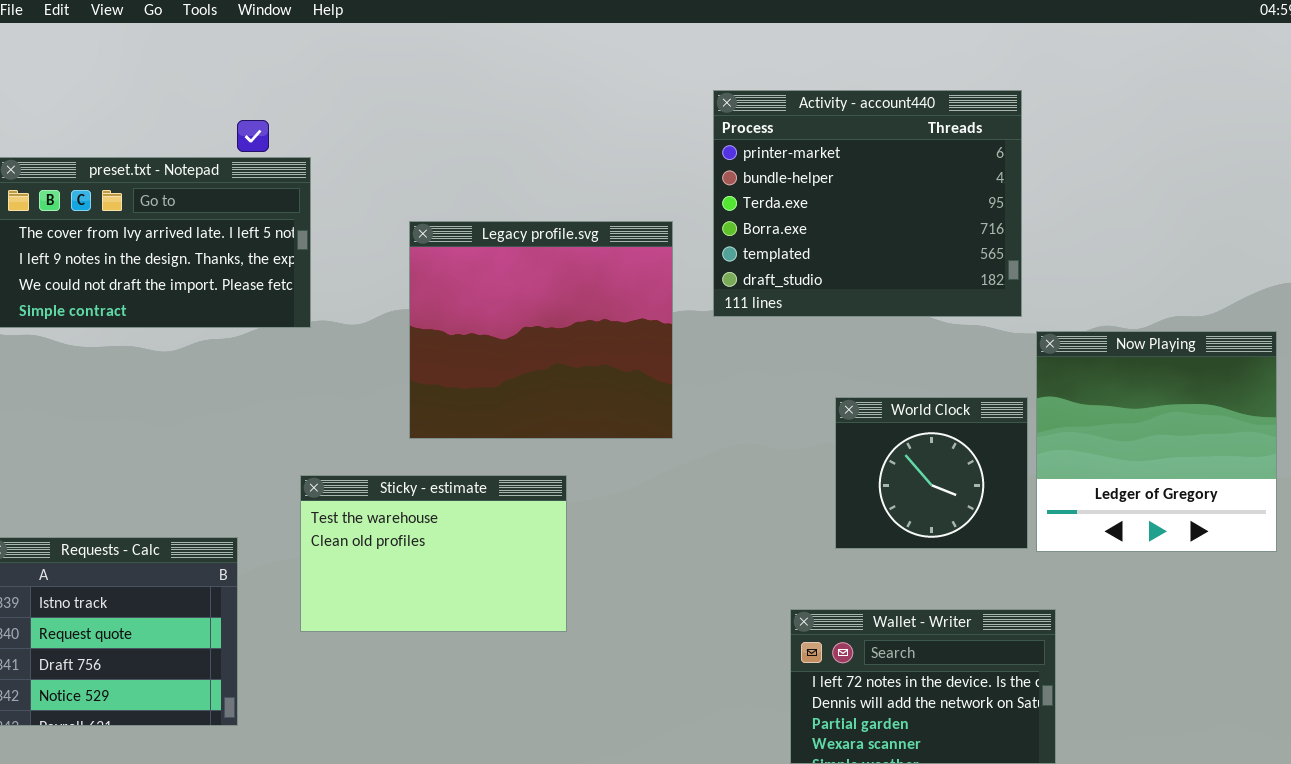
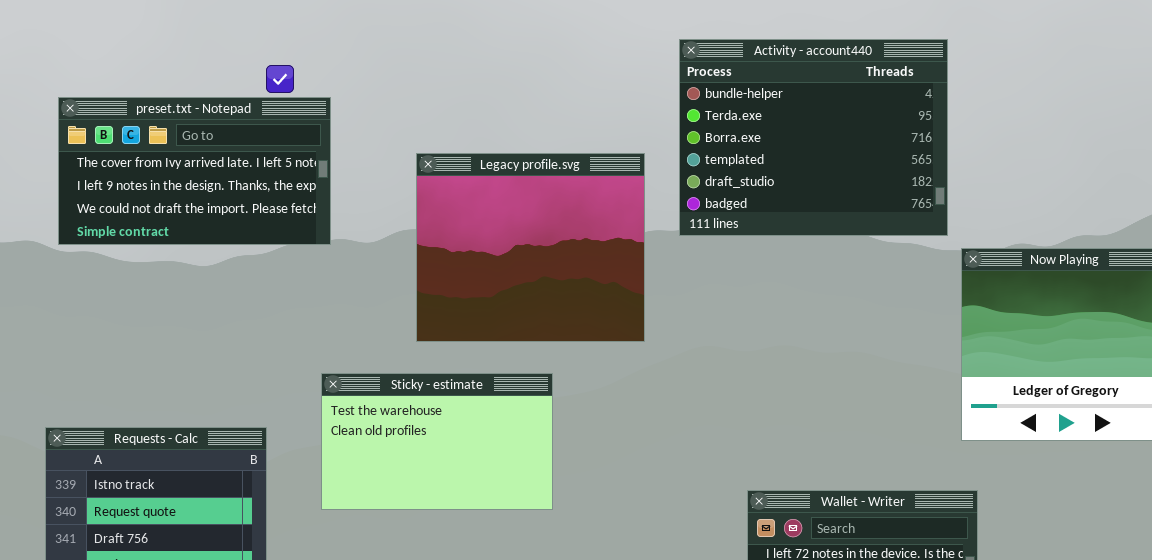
Activity - account440: [713,90,1022,317] -> [679,39,948,236], scrolled down 1 row
World Clock: [835,397,1028,549] -> none, closed

